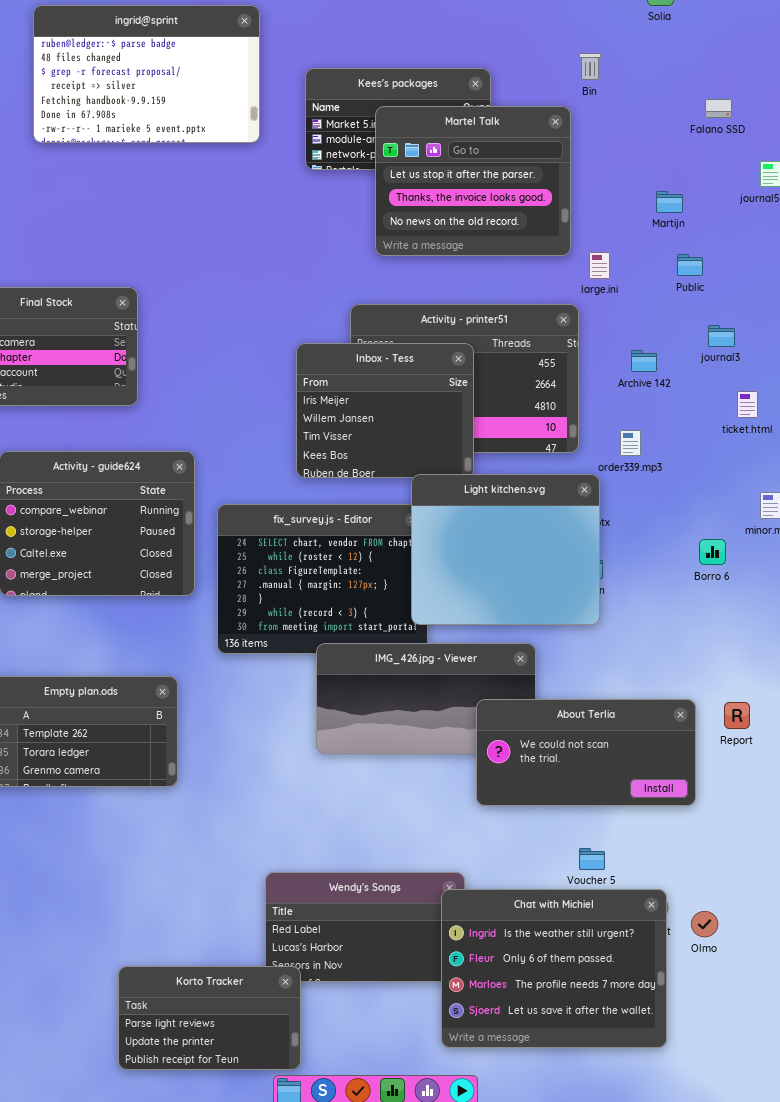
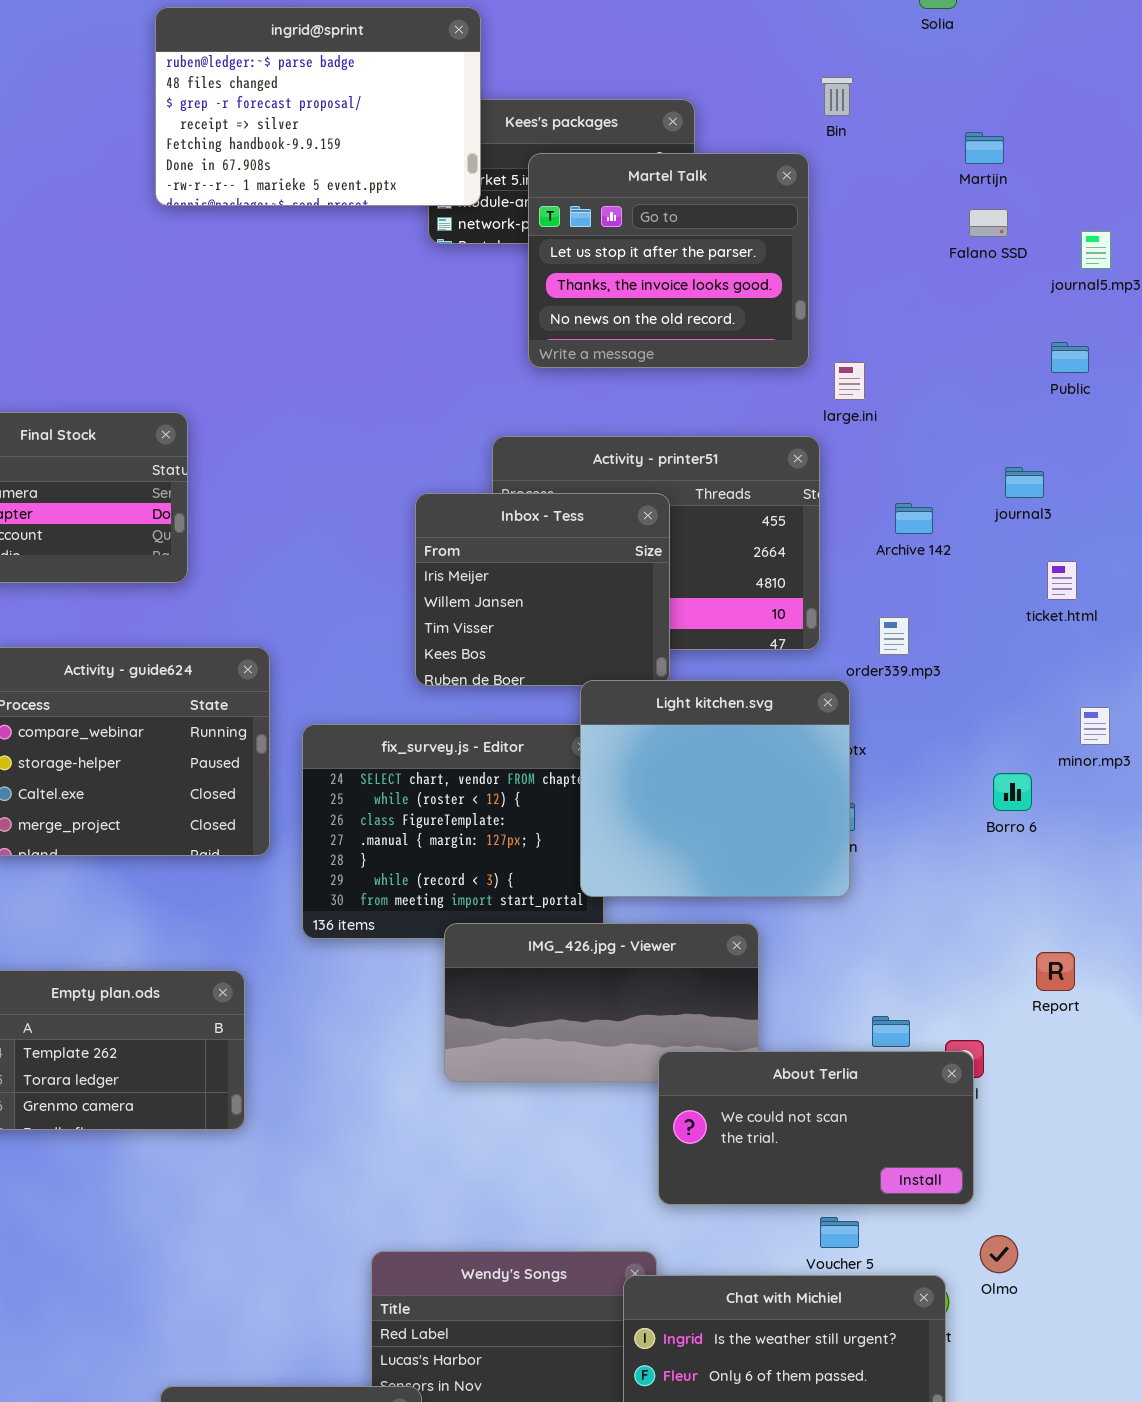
ingrid@sprint: [33,5,260,143] -> [155,7,481,206], moved
Falano SSD: [705,99,732,118] -> [969,209,1008,237], moved
Martijn: [656,191,683,213] -> [965,132,1004,164], moved
Public: [677,254,703,276] -> [1051,342,1089,373], moved
About Terlia: [476,699,696,806] -> [658,1051,974,1205], moved
Report: [724,702,750,729] -> [1036,952,1075,991], moved
Olmo: [691,911,718,937] -> [980,1235,1018,1273], moved

